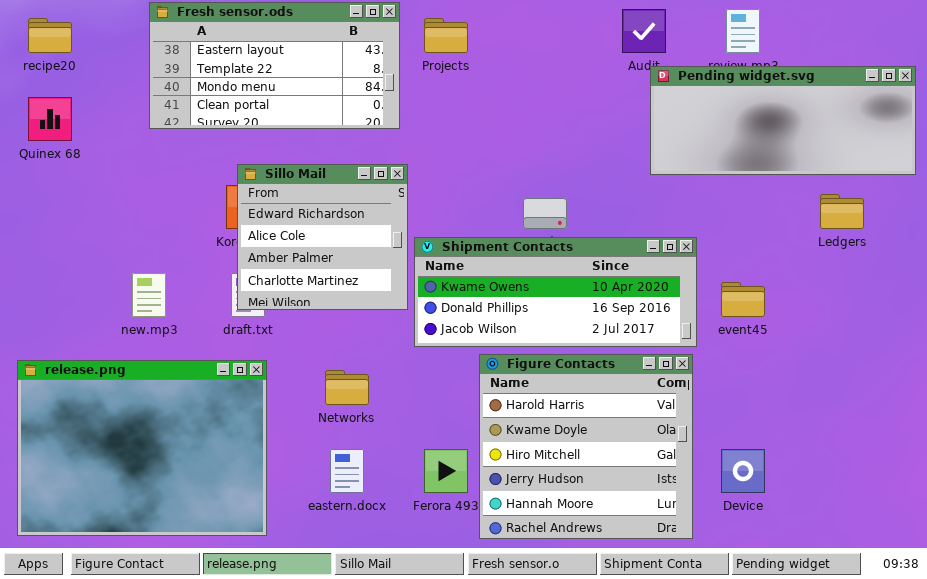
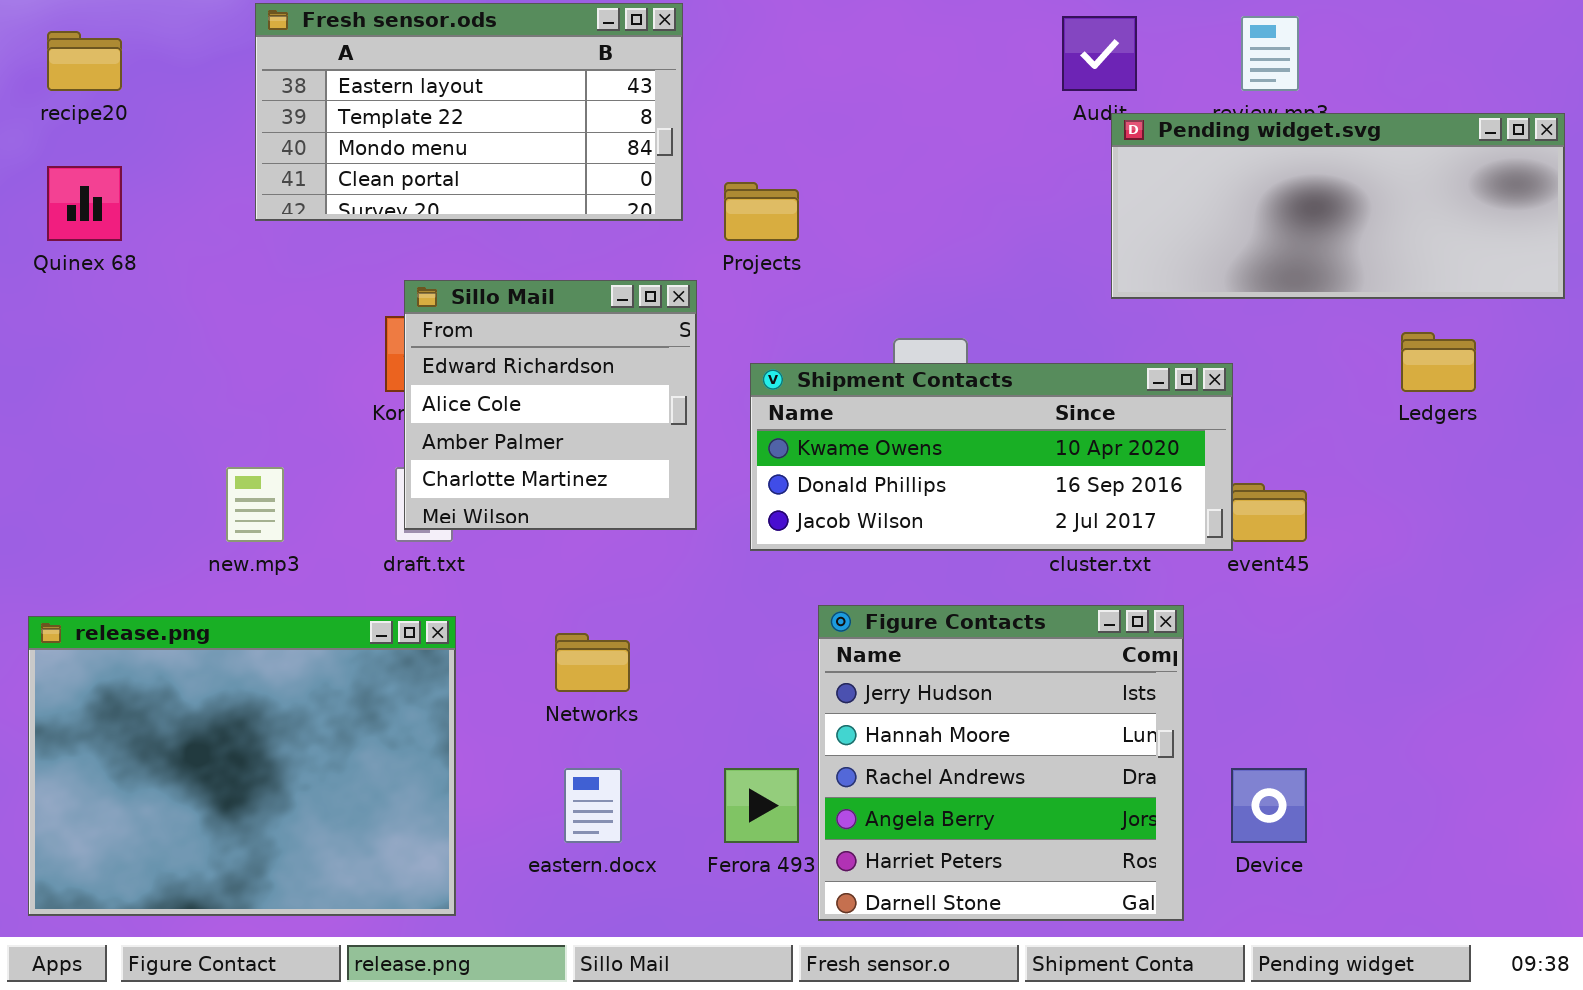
Projects: [424,18,468,53] -> [724,182,799,241], moved
Shipment Contacts: [414,237,697,347] -> [750,363,1233,551], moved
Figure Contacts: [479,354,693,539] -> [818,605,1184,921], scrolled down 3 rows

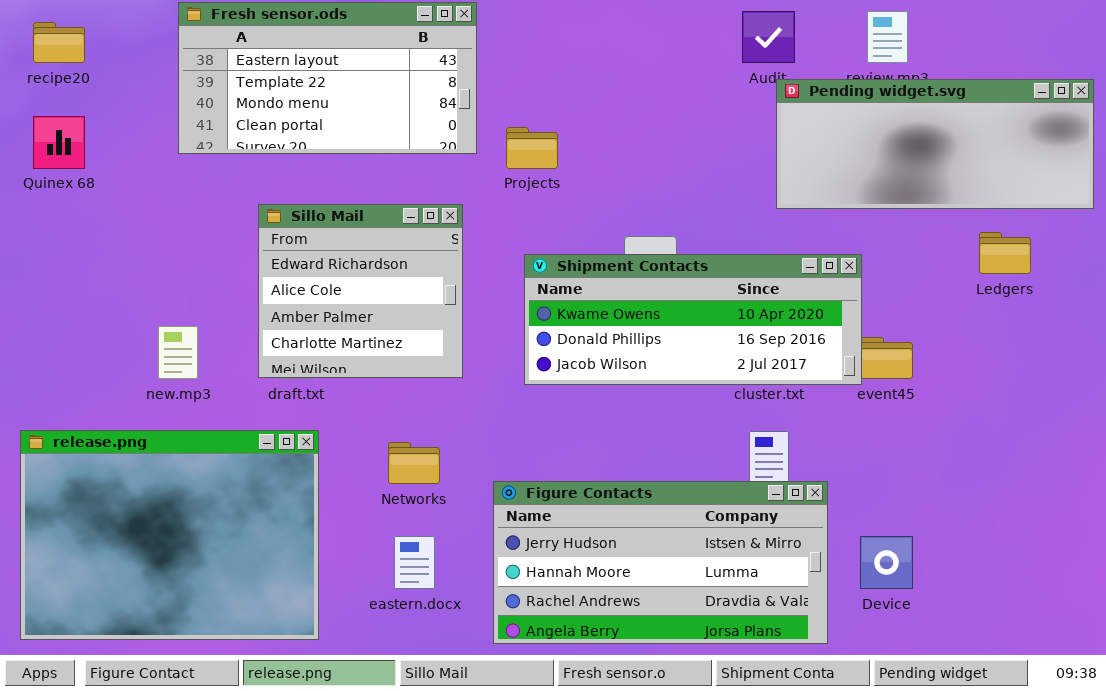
Sillo Mail: [404,280,697,530] -> [258,204,463,378], moved
Figure Contacts: [818,605,1184,921] -> [493,481,828,644], resized

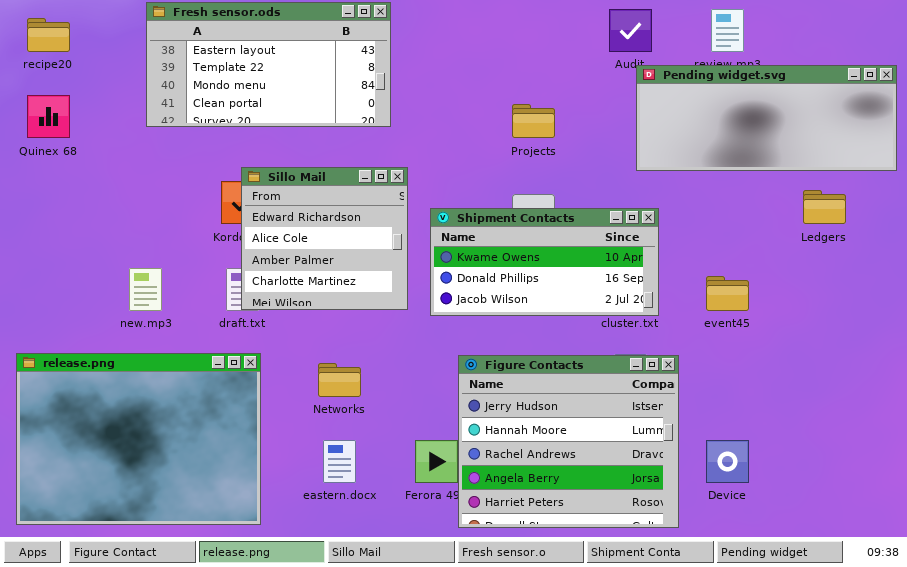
Projects: [506,127,558,169] -> [512,104,555,138], moved
Sillo Mail: [258,204,463,378] -> [241,167,408,310], moved
Shipment Contacts: [524,254,862,385] -> [430,208,659,316], resized
Figure Contacts: [493,481,828,644] -> [458,355,679,528], resized

